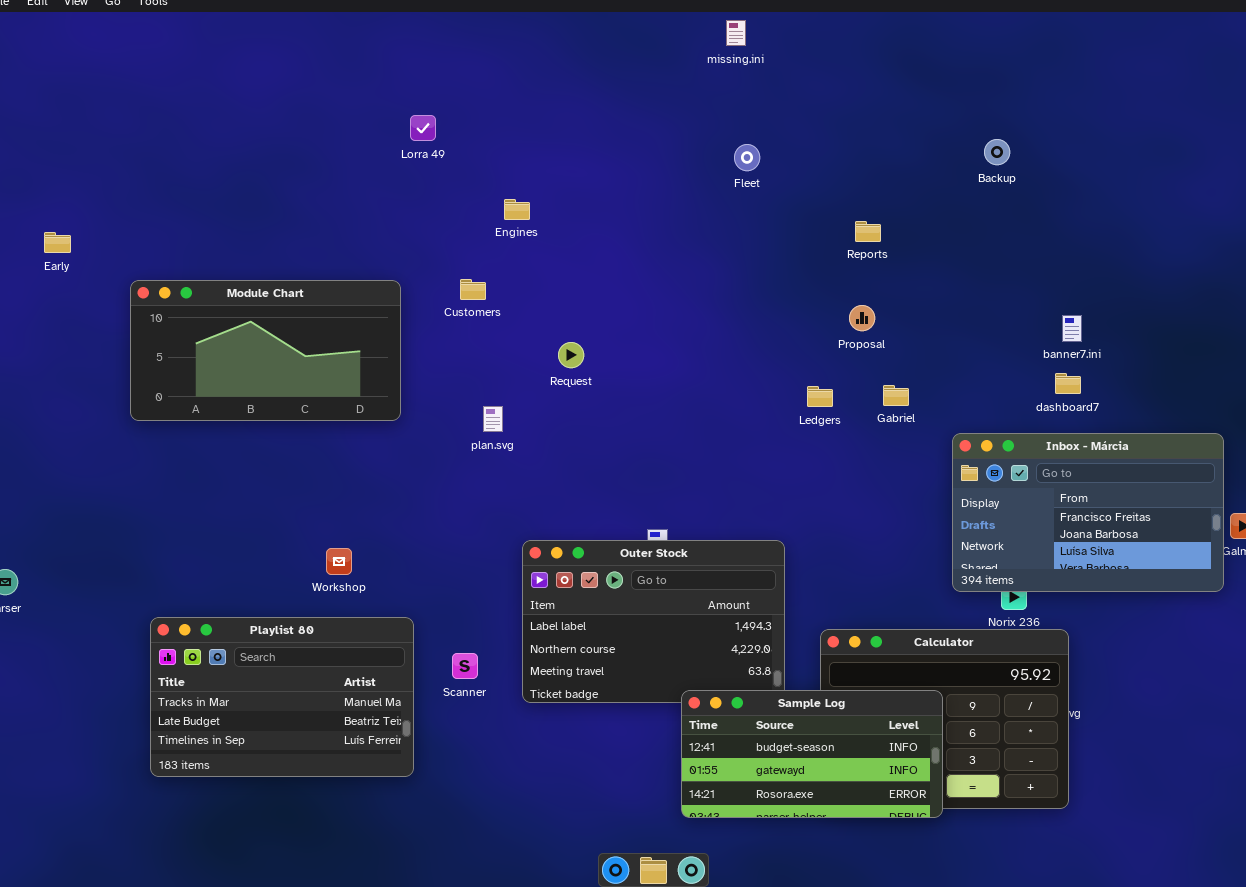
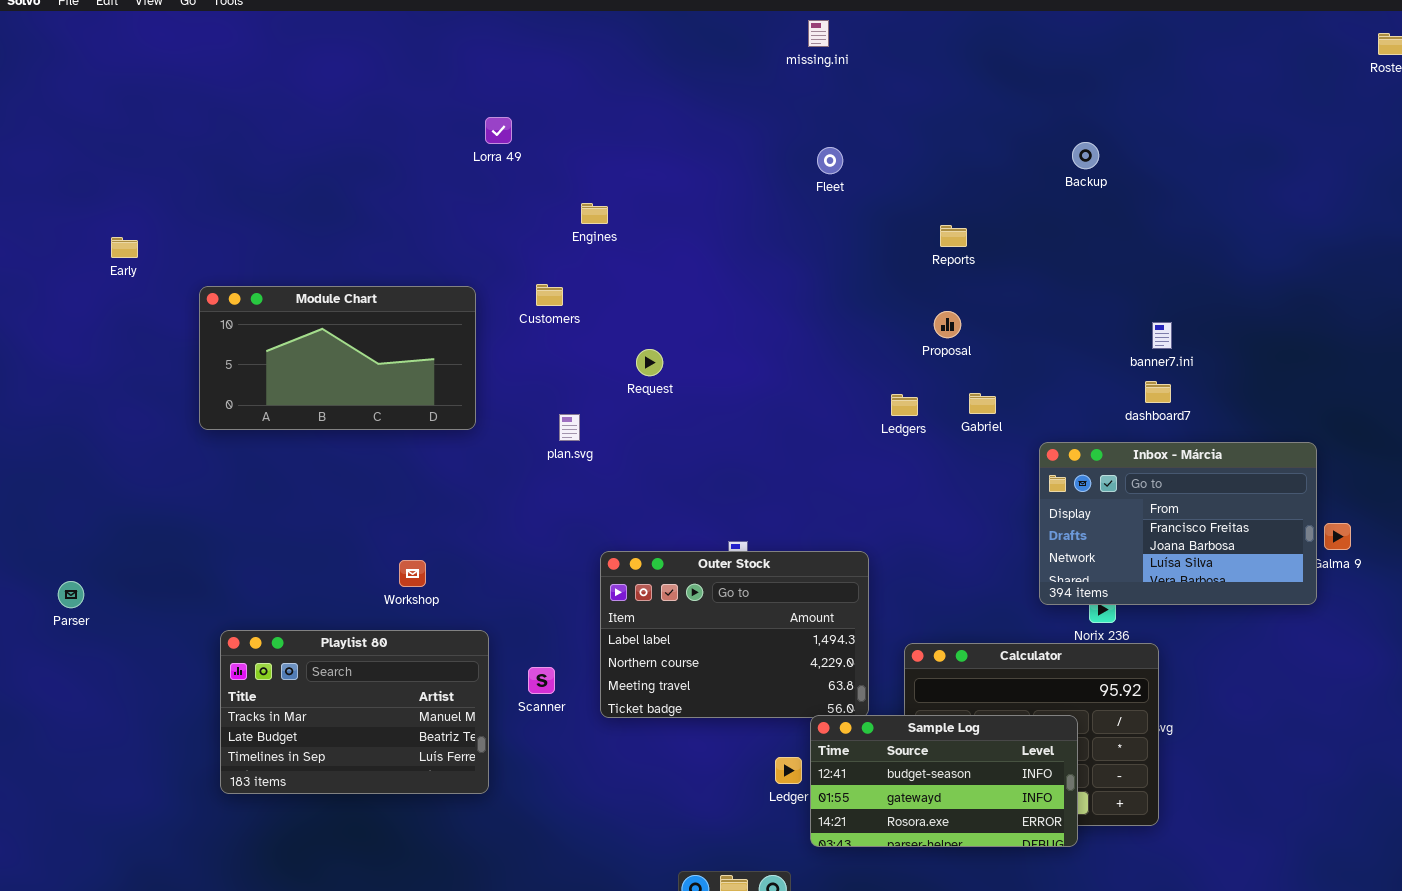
Sample Log: [681,690,943,818] -> [810,715,1078,847], moved

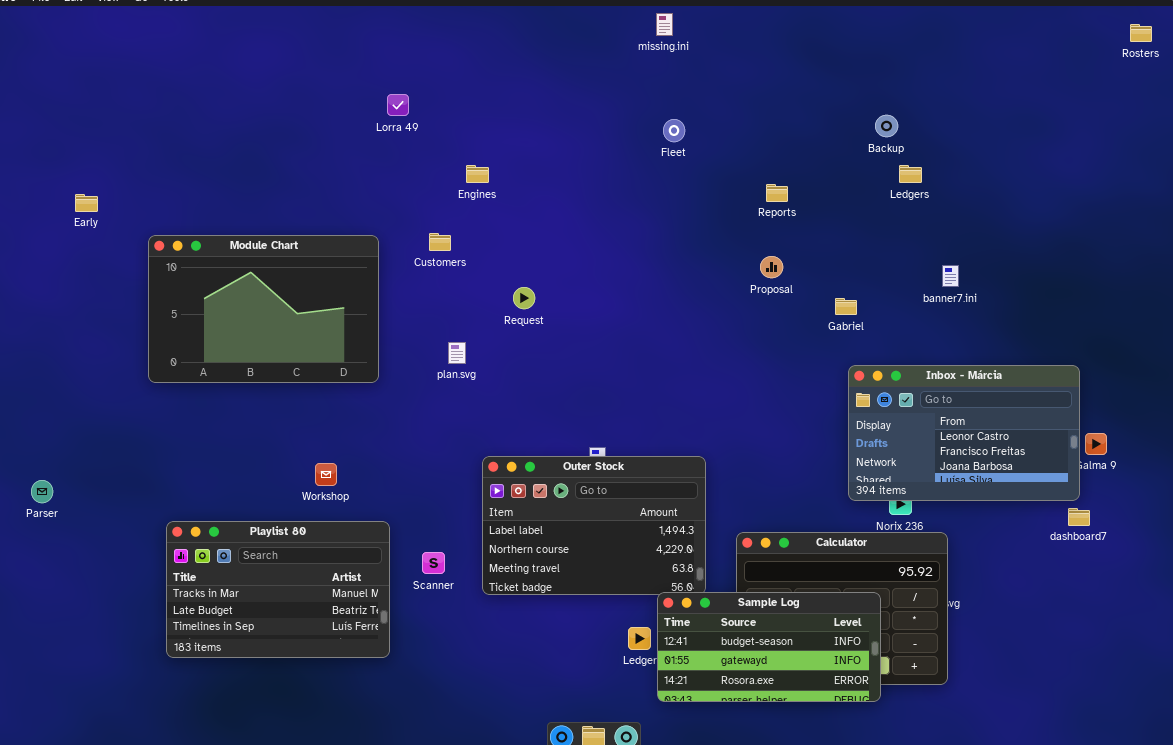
Module Chart: [199,286,476,430] -> [148,235,379,383], resized
dashboard7: [1145,381,1171,403] -> [1068,508,1090,526], moved
Gabriel: [969,393,996,414] -> [835,298,857,315], moved
Ledgers: [891,394,918,416] -> [899,165,922,183], moved
Inbox - Márcia: [1039,442,1317,605] -> [848,365,1080,501], scrolled up 1 row

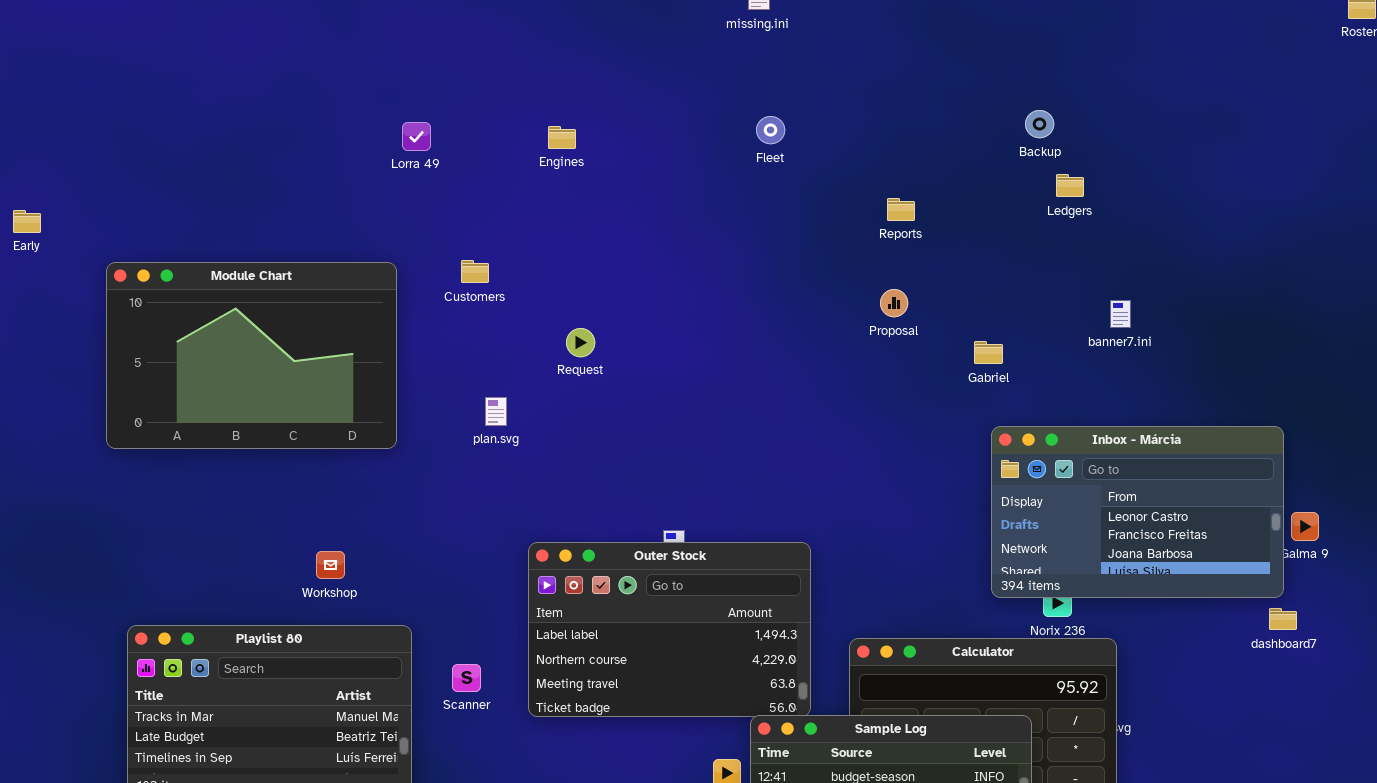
Lorra 49: [387,94,409,116] -> [402,122,431,151], moved
Engines: [466,165,489,183] -> [548,126,576,149], moved

